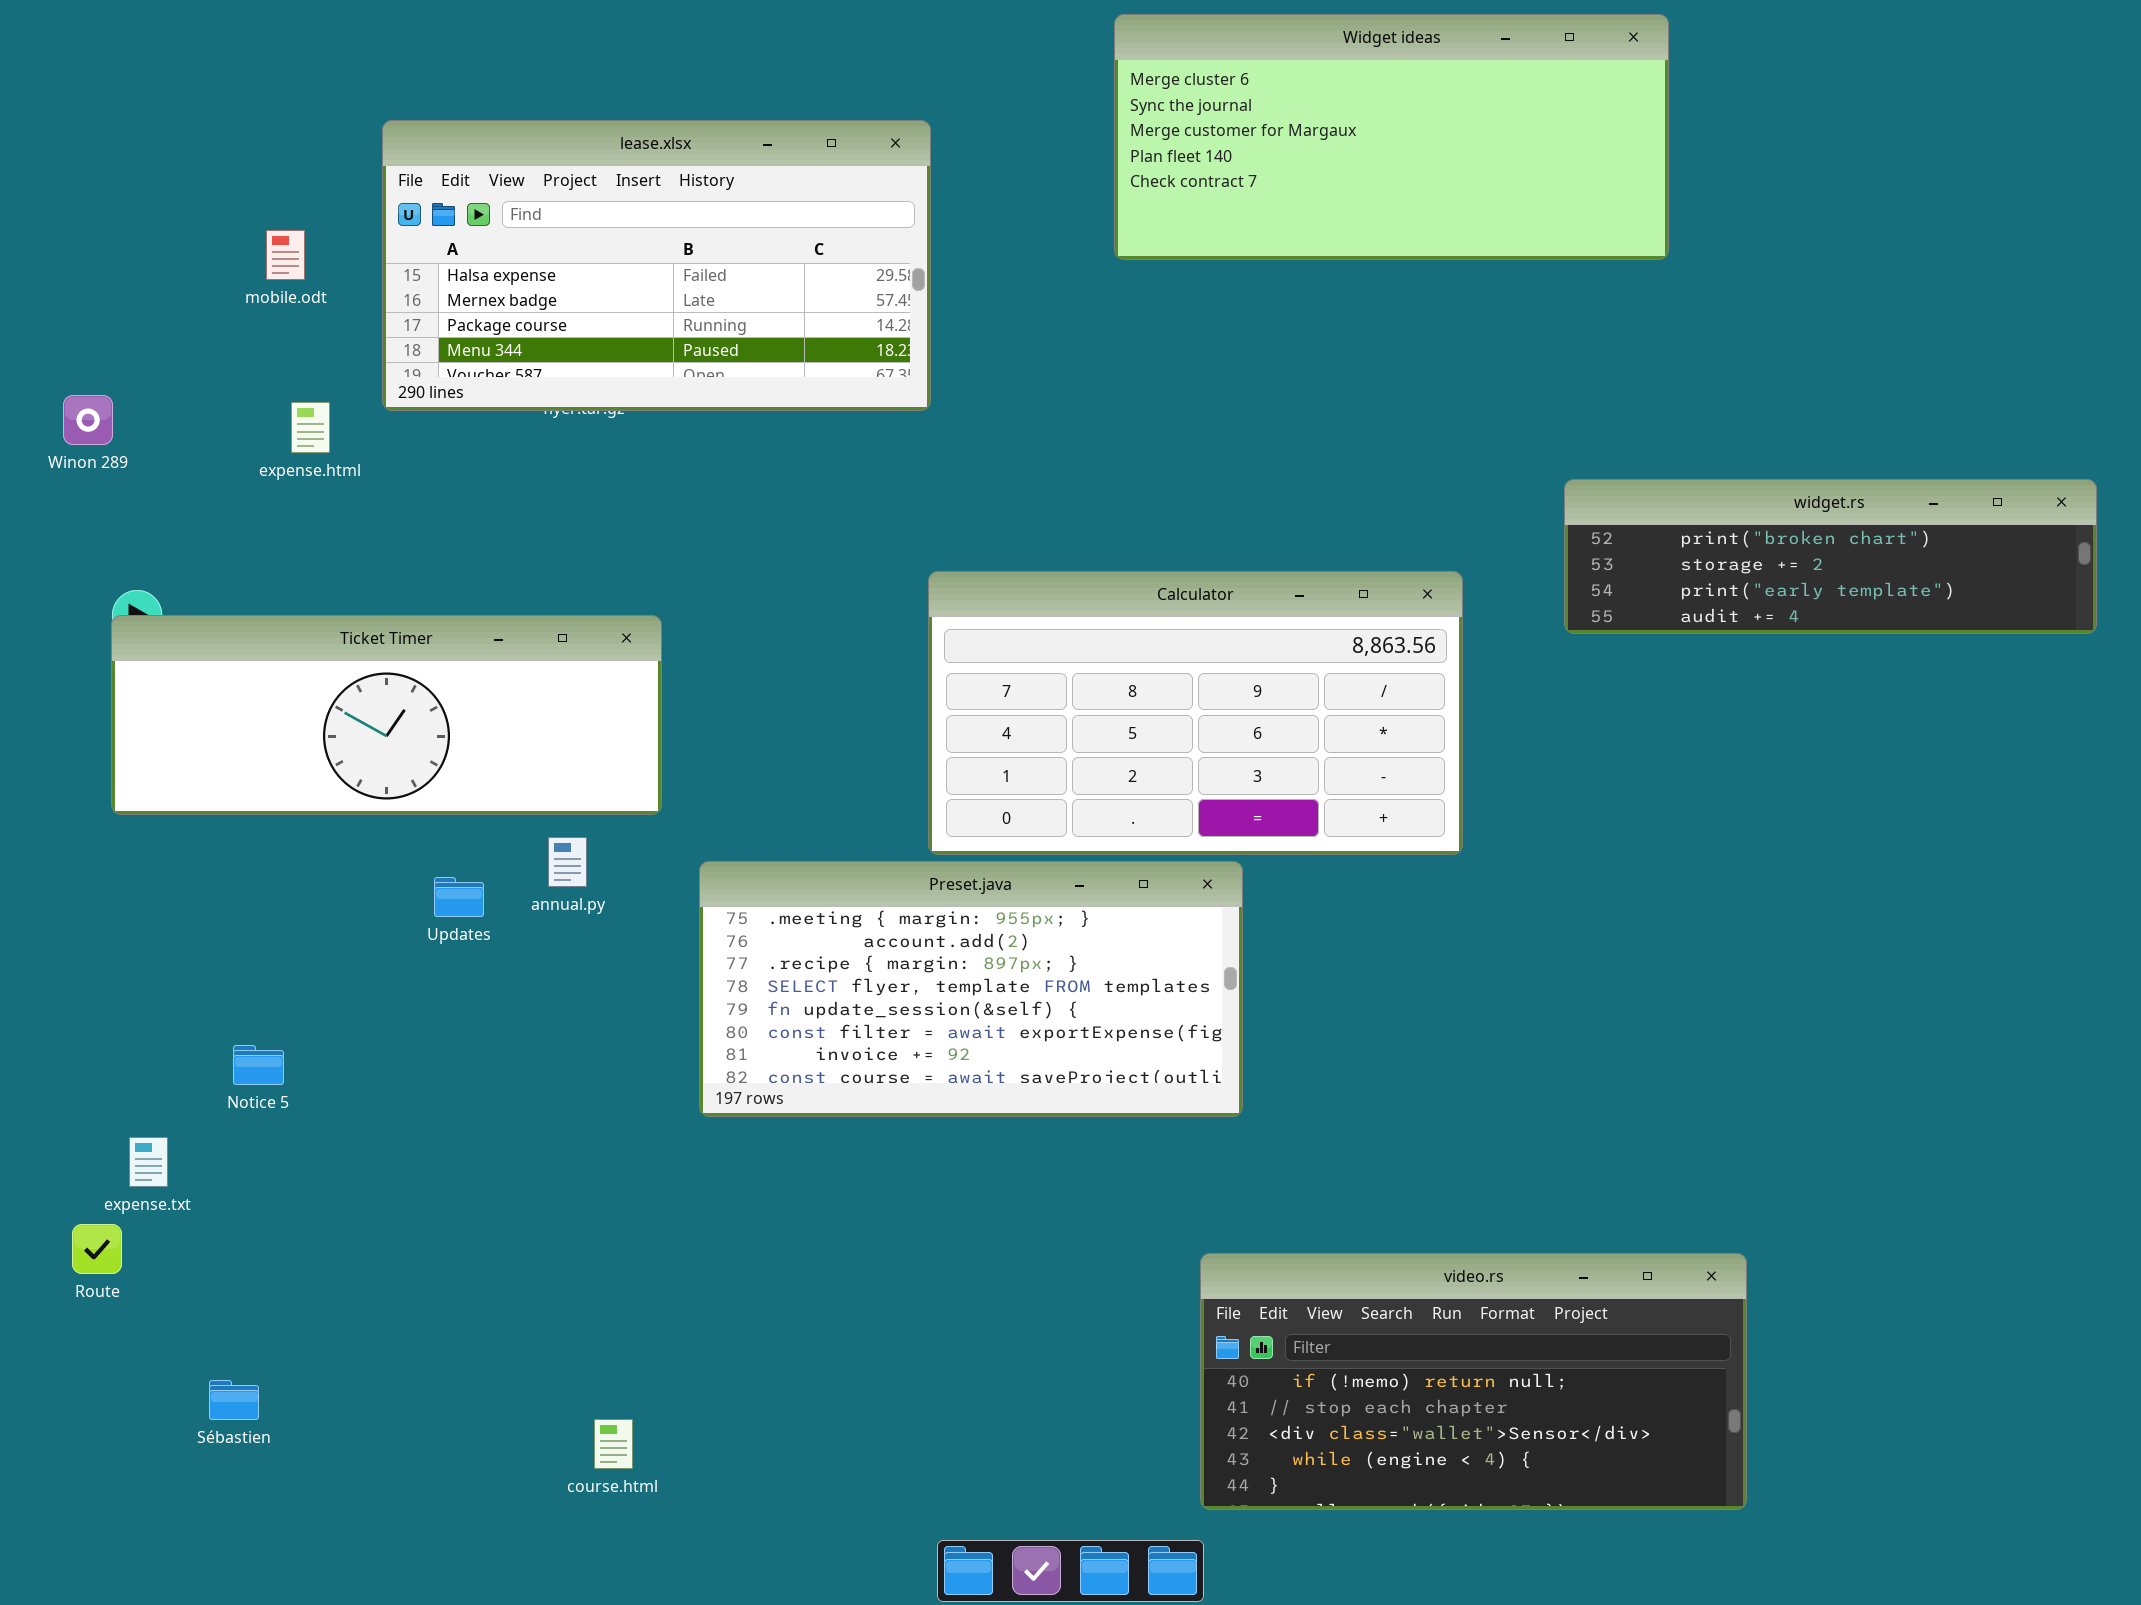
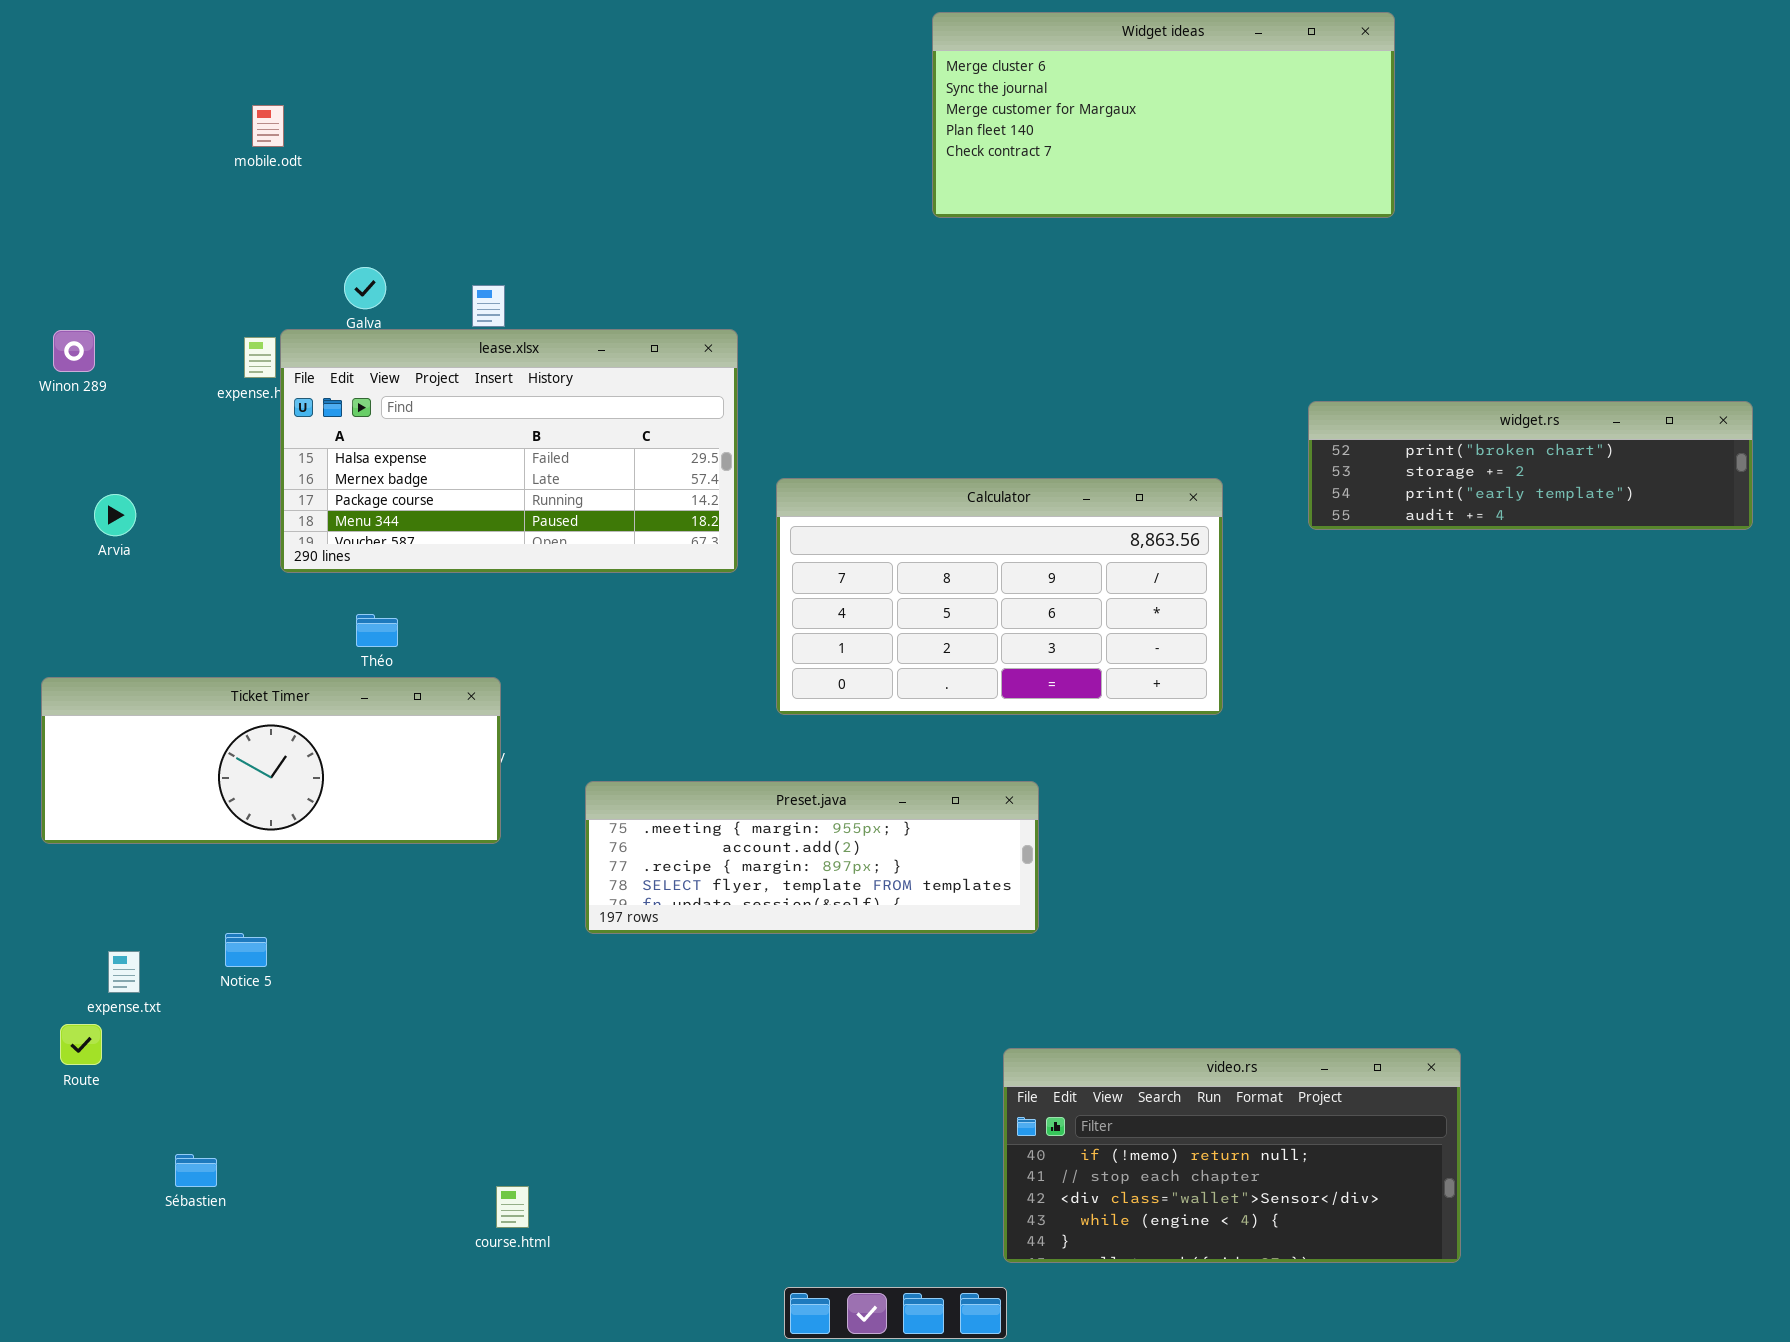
lease.xlsx: [382,120,931,411] -> [280,329,738,573], moved
mobile.odt: [266,230,305,280] -> [252,105,284,147], moved
Ticket Timer: [111,615,662,815] -> [41,677,501,844], moved
Preset.java: [699,861,1243,1117] -> [585,781,1039,934], resized
Notice 5: [233,1045,284,1085] -> [225,933,267,967], moved

